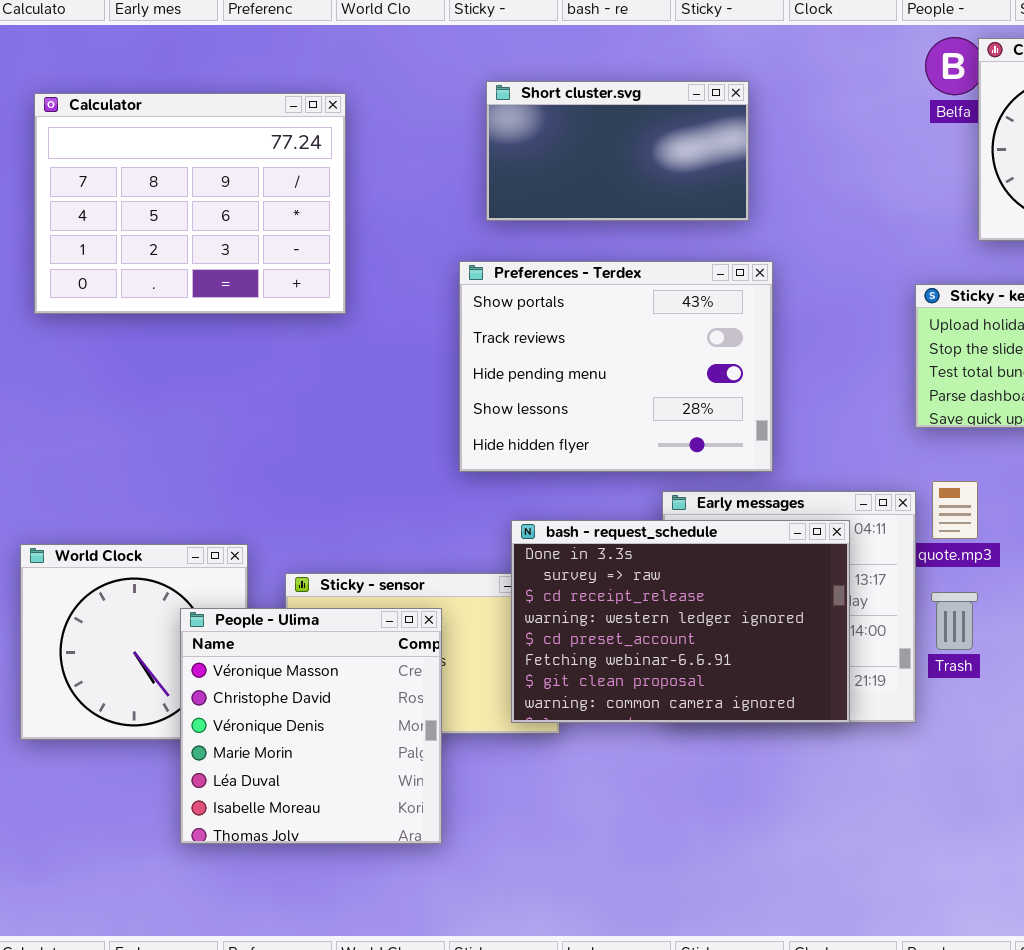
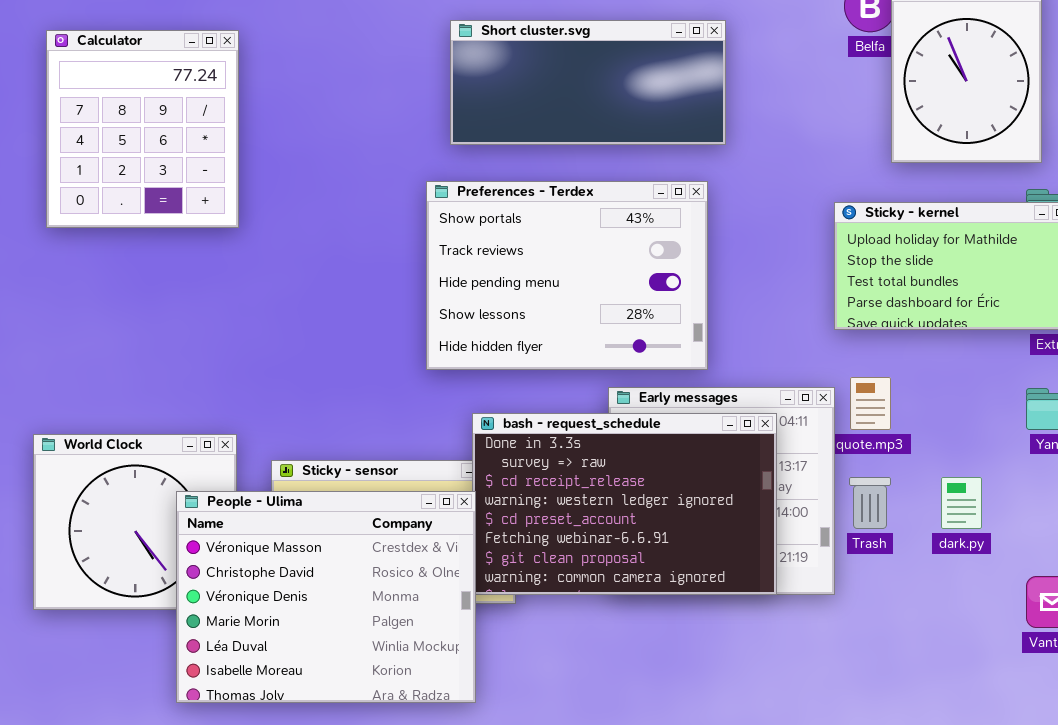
Short cluster.svg: [486,81,749,221] -> [450,20,726,145], resized
Calculator: [34,93,346,314] -> [46,30,239,228], resized
People - Ulima: [180,608,442,844] -> [176,491,476,703], resized

